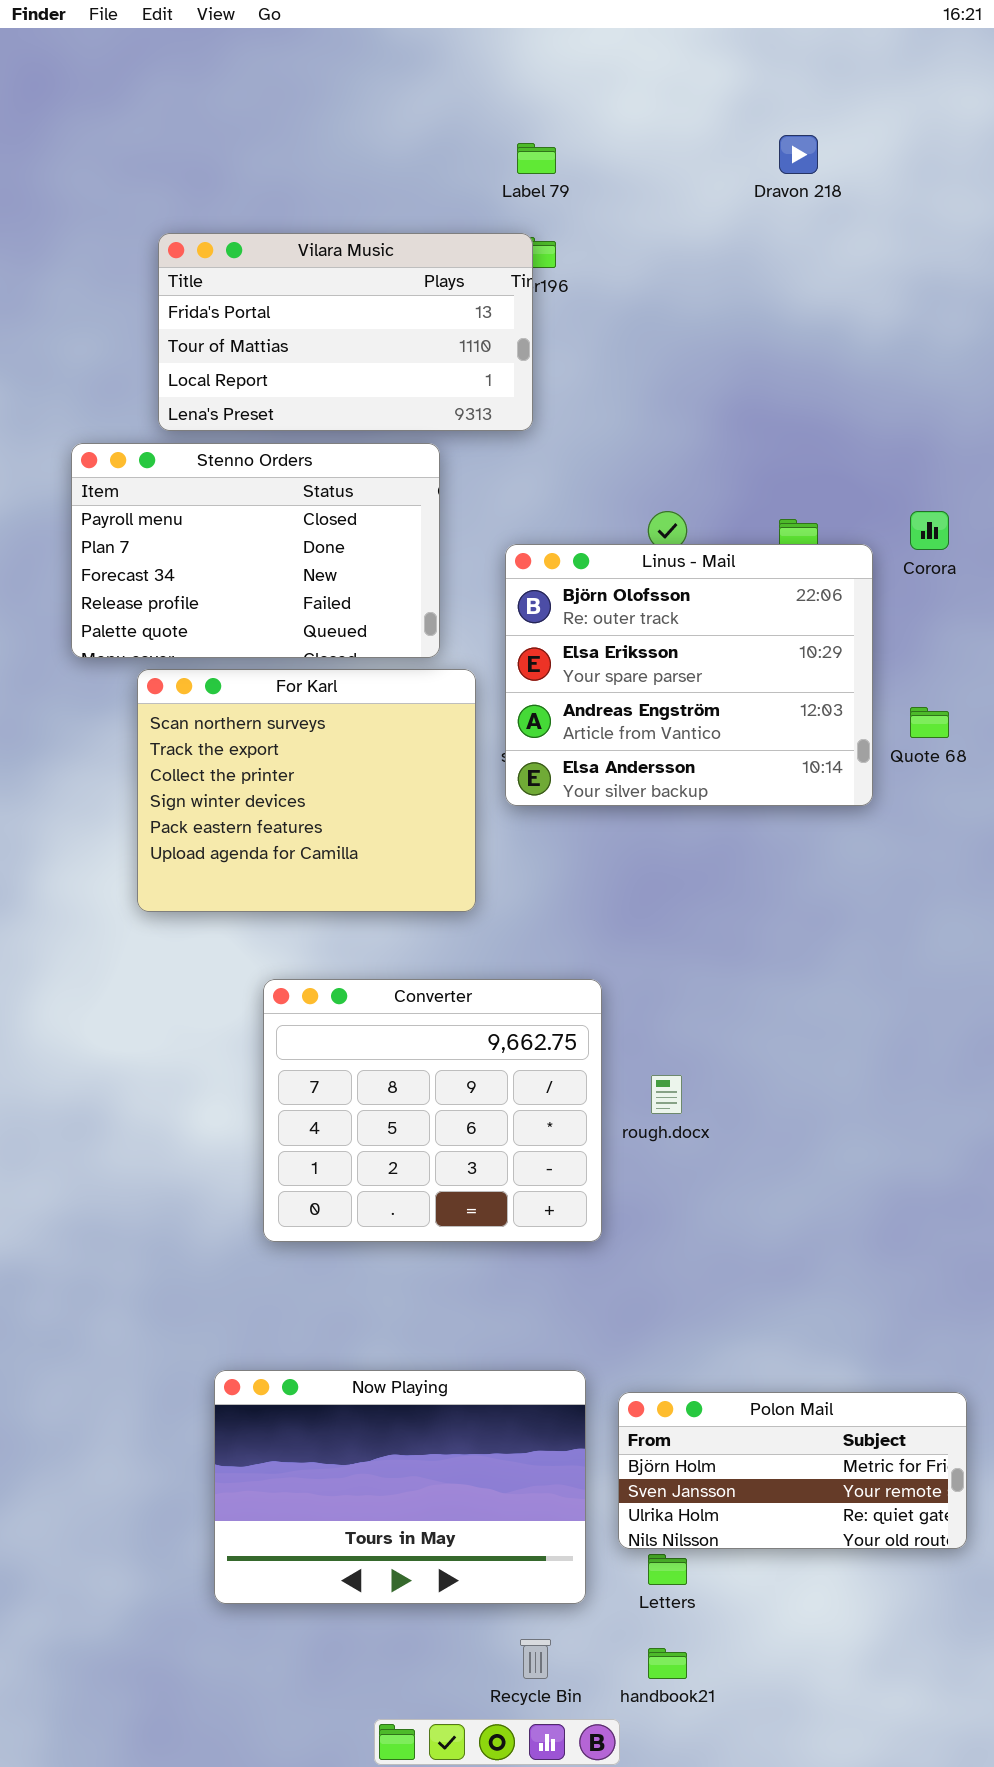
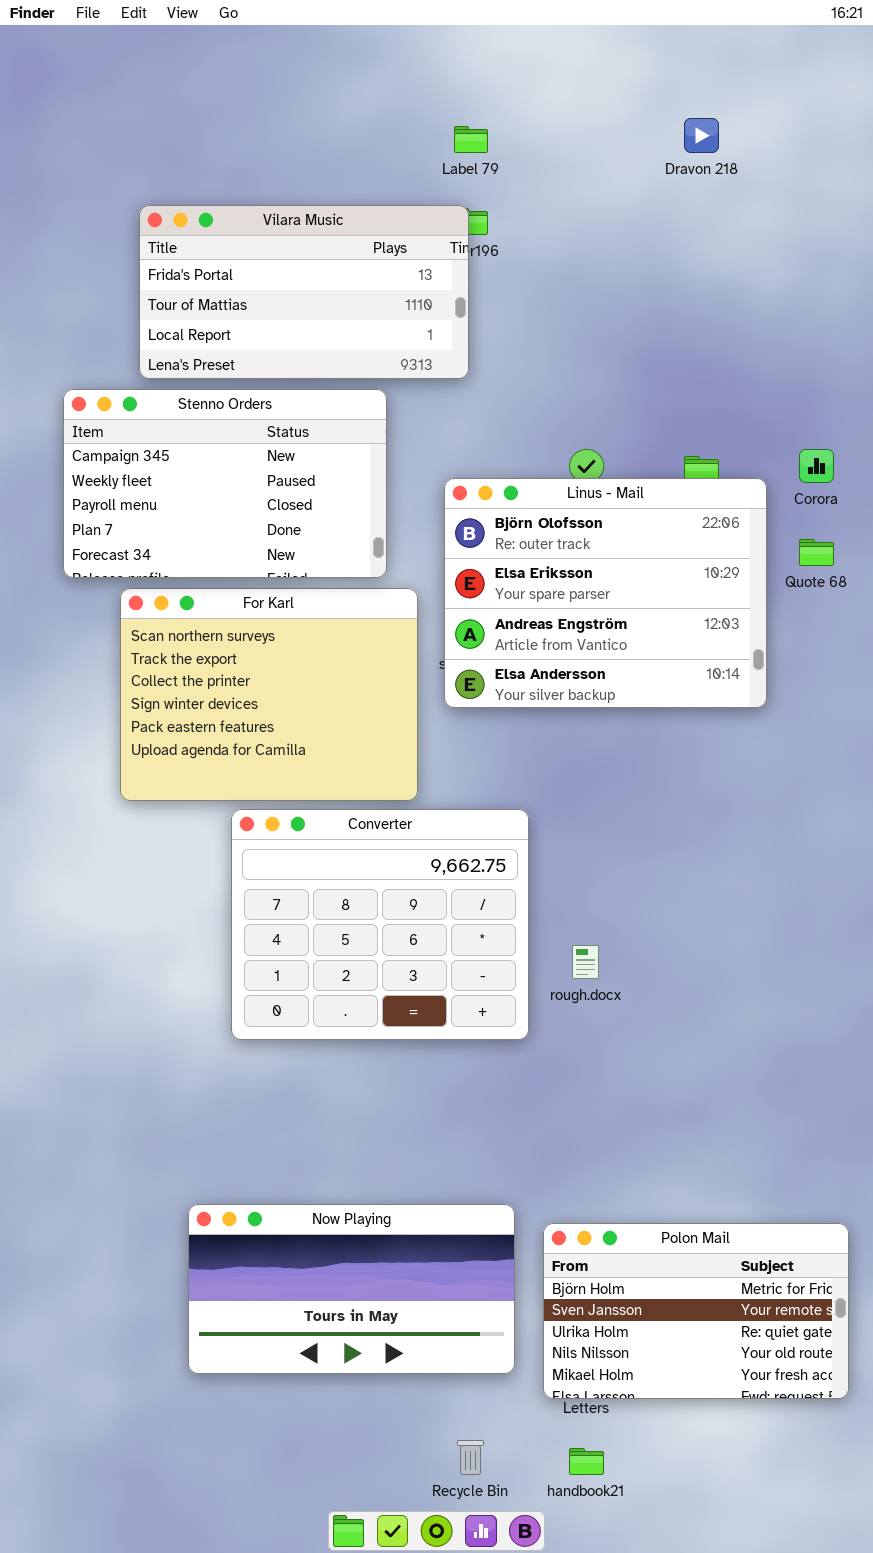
Stenno Orders: [71,443,440,658] -> [63,389,387,578], scrolled up 2 rows
Quote 68: [910,707,949,738] -> [799,539,834,566], moved
Converter: [263,979,602,1242] -> [231,809,529,1040], moved
Now Playing: [214,1370,586,1604] -> [188,1204,515,1374], resized
Polon Mail: [618,1392,967,1549] -> [543,1223,849,1399], resized

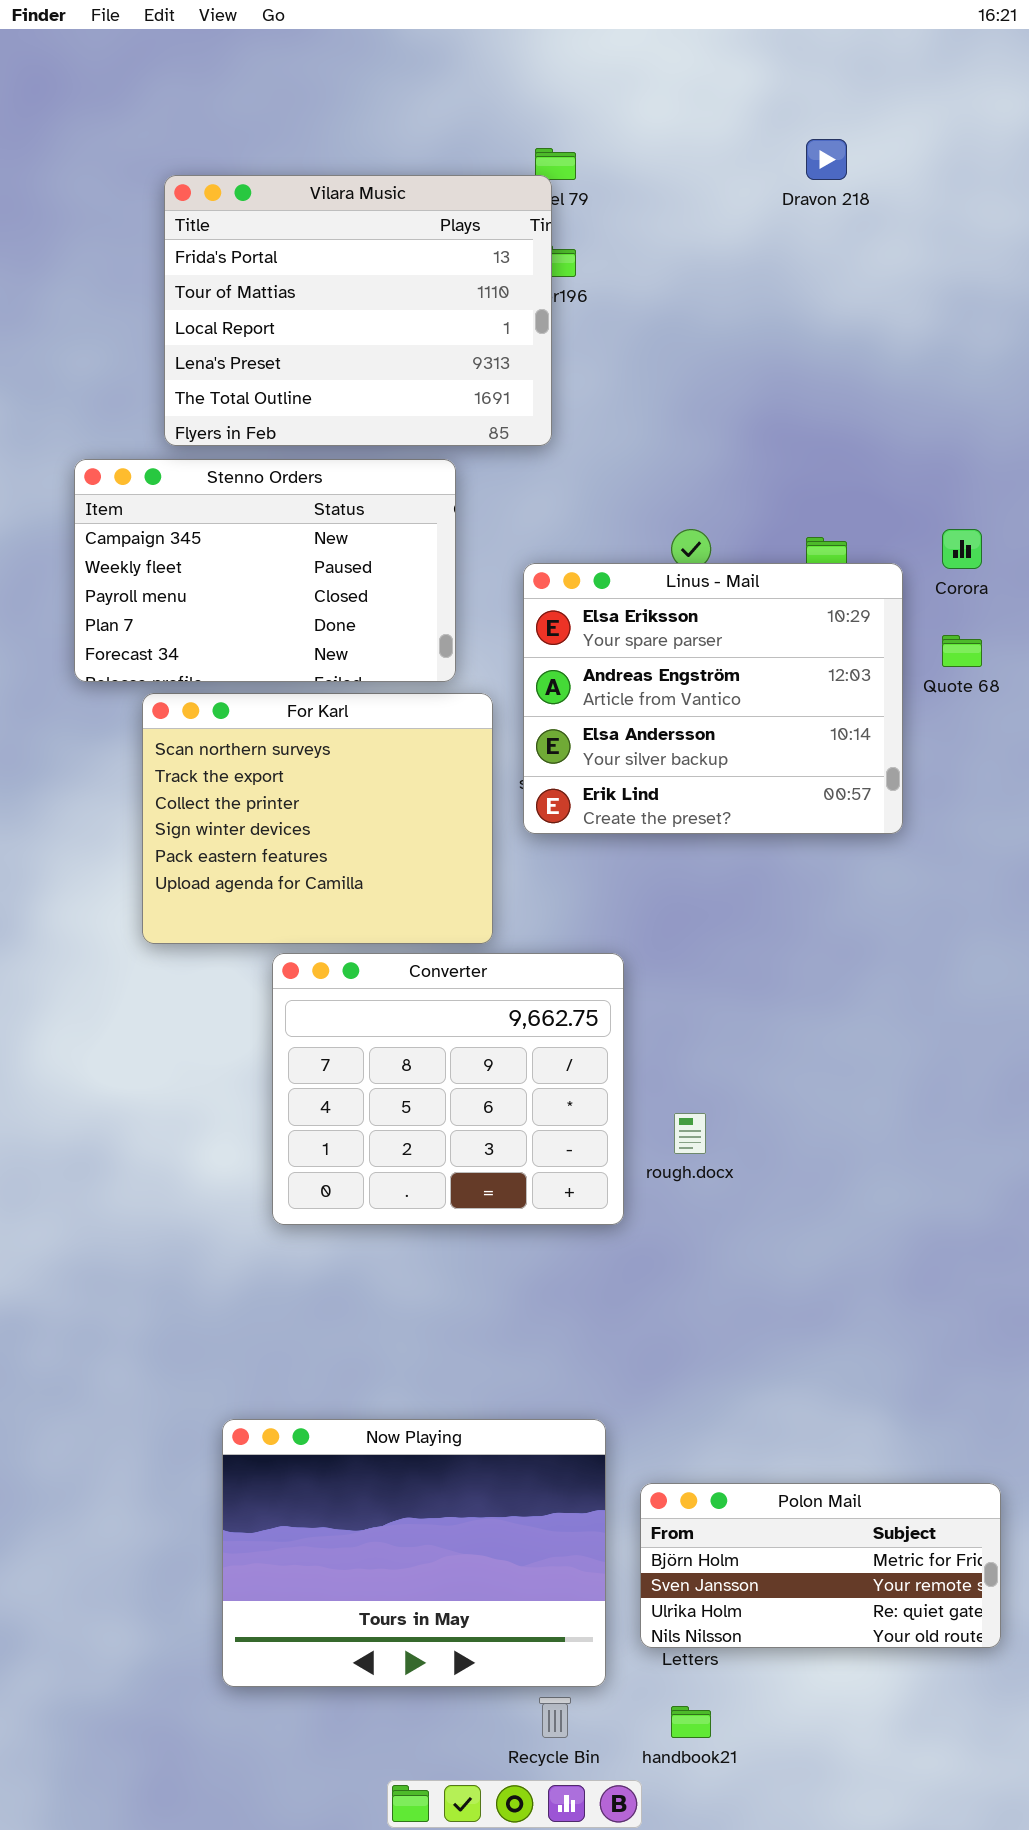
Vilara Music: [139,205,469,379] -> [164,175,552,446], resized
Linus - Mail: [444,478,767,708] -> [523,563,903,834], scrolled down 1 row
Now Playing: [188,1204,515,1374] -> [222,1419,606,1687], resized
Polon Mail: [543,1223,849,1399] -> [640,1483,1001,1648], resized

